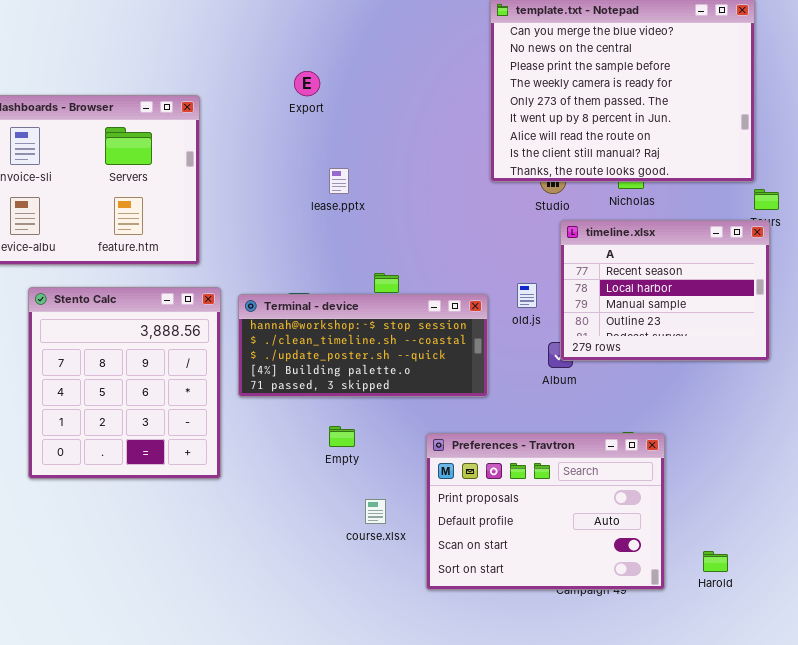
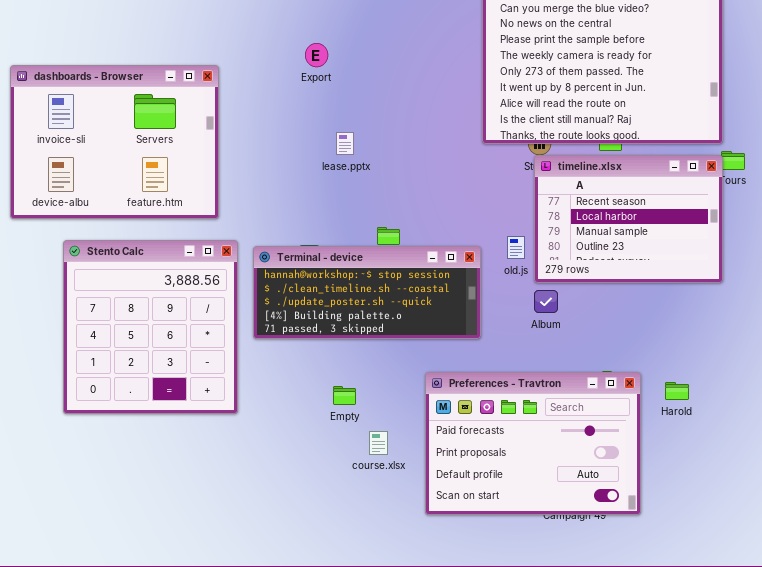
timeline.xlsx: [560,220,770,361] -> [534,155,723,283], moved
Empty: [329,426,355,447] -> [333,386,356,405], moved
Preferences - Travtron: [426,433,665,590] -> [425,372,641,515], scrolled up 1 row
Harold: [703,551,728,572] -> [665,382,689,400], moved

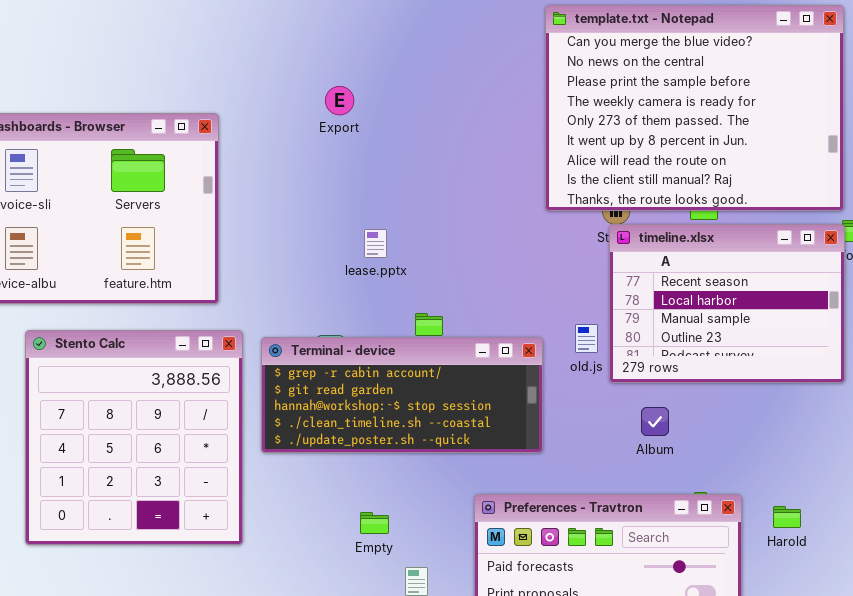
lease.pptx: [336,132,354,155] -> [364,229,387,258], moved
Terminal - device: [253,246,481,339] -> [261,337,543,453], scrolled up 2 rows
Album: [534,290,558,313] -> [641,407,669,436], moved

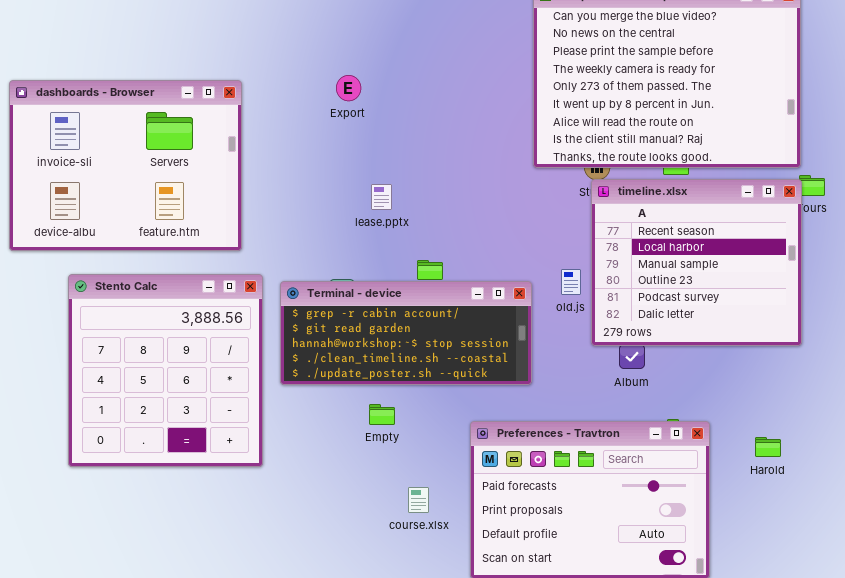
Export: [325,86,354,115] -> [336,75,361,101], moved
timeline.xlsx: [609,224,845,383] -> [591,179,802,346], resized
Harold: [773,506,801,528] -> [755,437,781,457], moved
Empty: [360,512,389,534] -> [369,404,395,425], moved

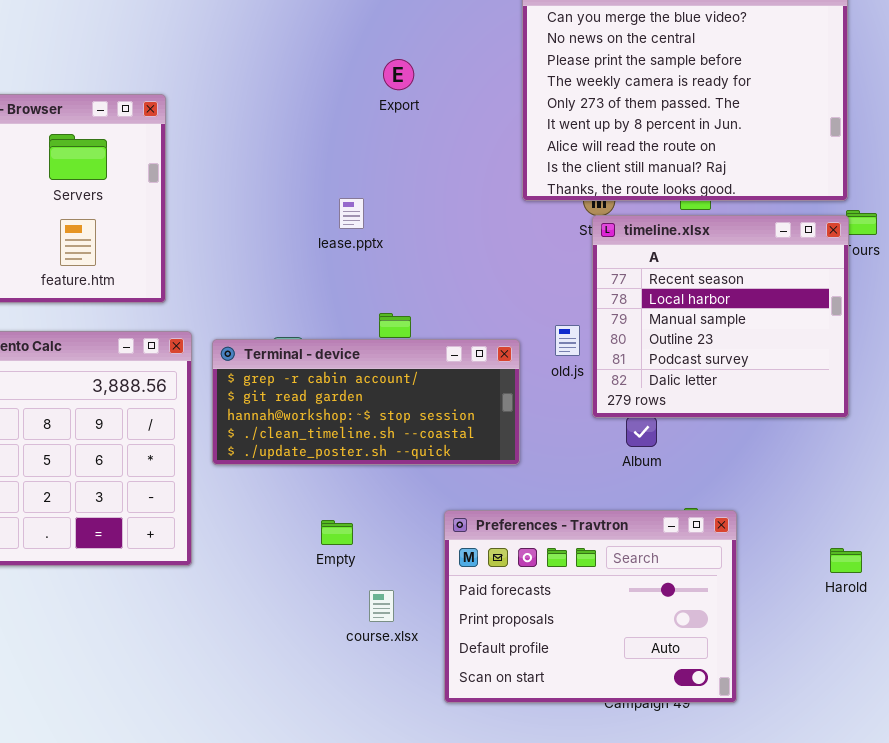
Export: [336,75,361,101] -> [383,59,414,90], moved
lease.pptx: [371,184,392,210] -> [339,198,364,229], moved
Empty: [369,404,395,425] -> [321,520,353,545], moved
Harold: [755,437,781,457] -> [830,548,862,573], moved

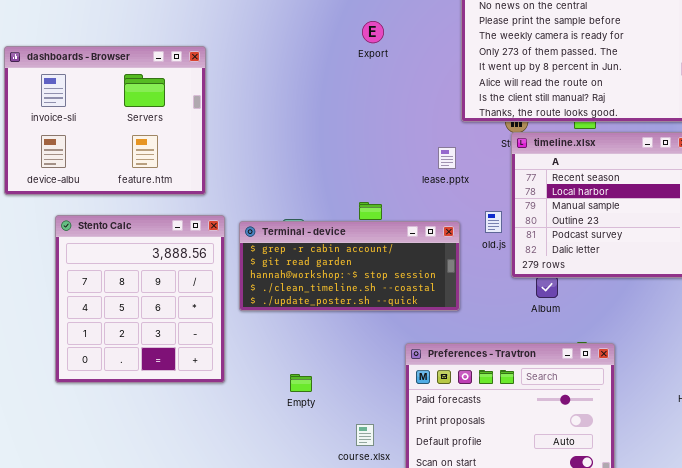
lease.pptx: [339,198,364,229] -> [438,147,456,169], moved
Empty: [321,520,353,545] -> [290,374,312,392], moved
course.xlsx: [369,590,394,622] -> [356,424,374,446], moved

